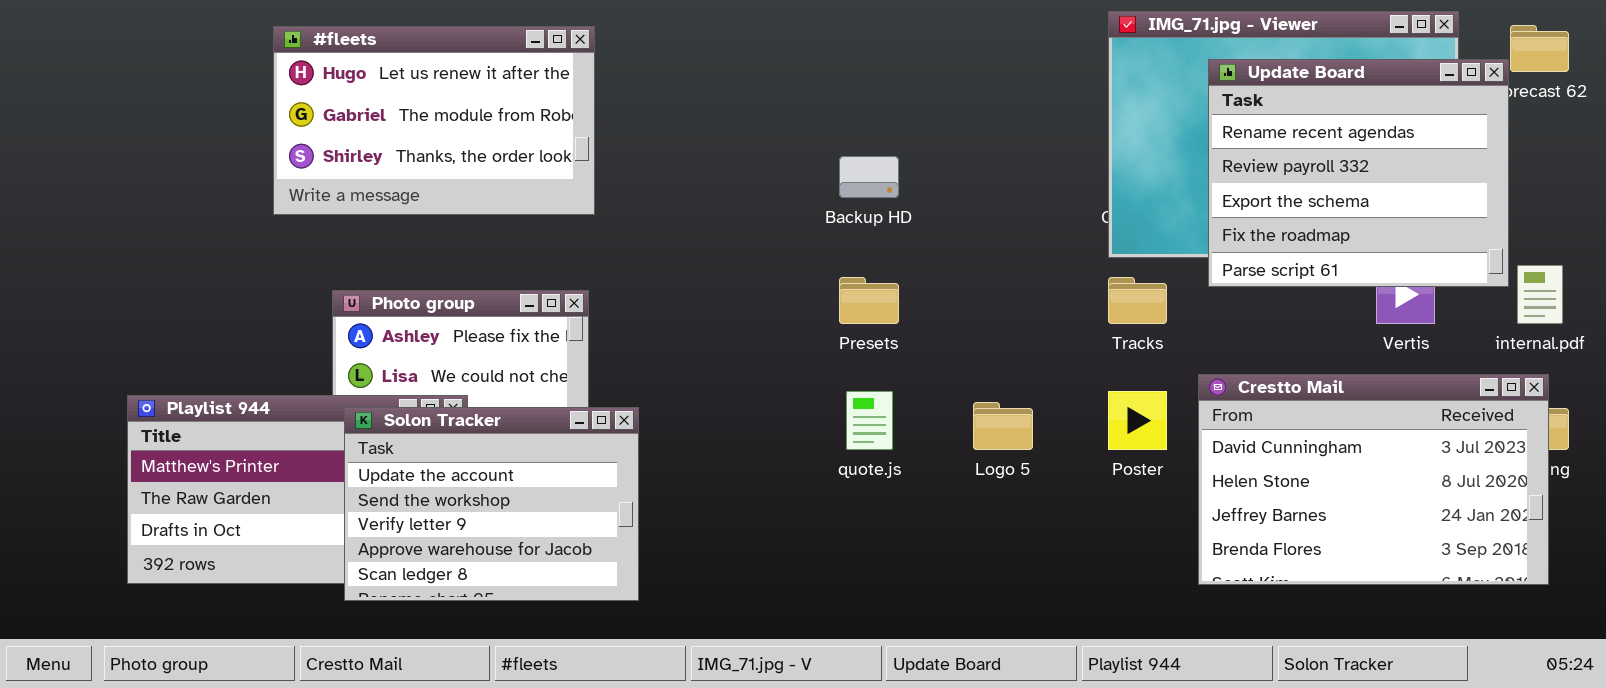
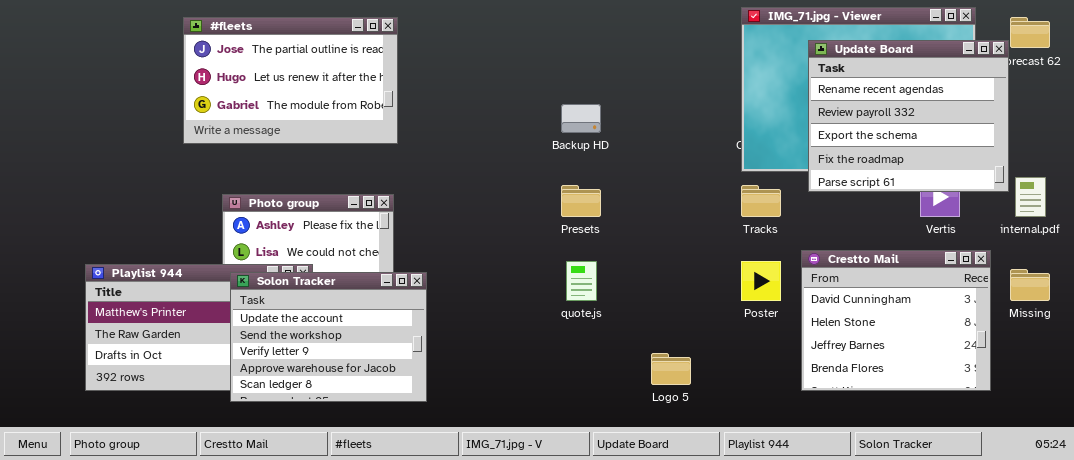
#fleets: [273,26,595,215] -> [183,17,398,144], scrolled up 1 row
Crestto Mail: [1198,374,1549,585] -> [801,250,991,391], resized
Logo 5: [973,402,1033,450] -> [651,353,691,385], moved

